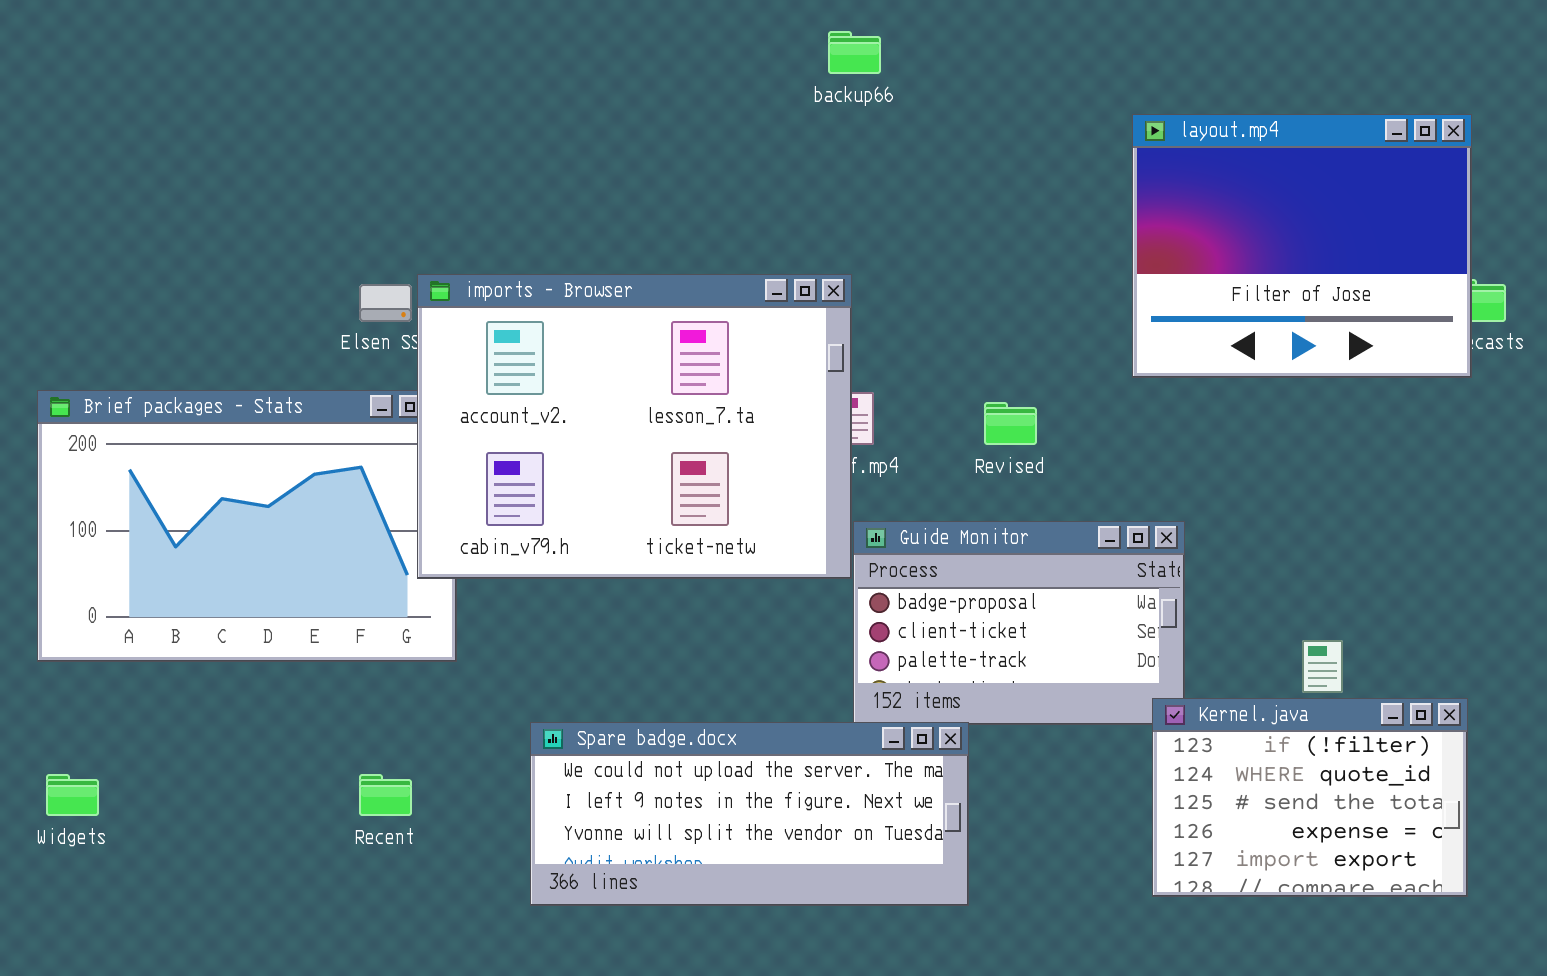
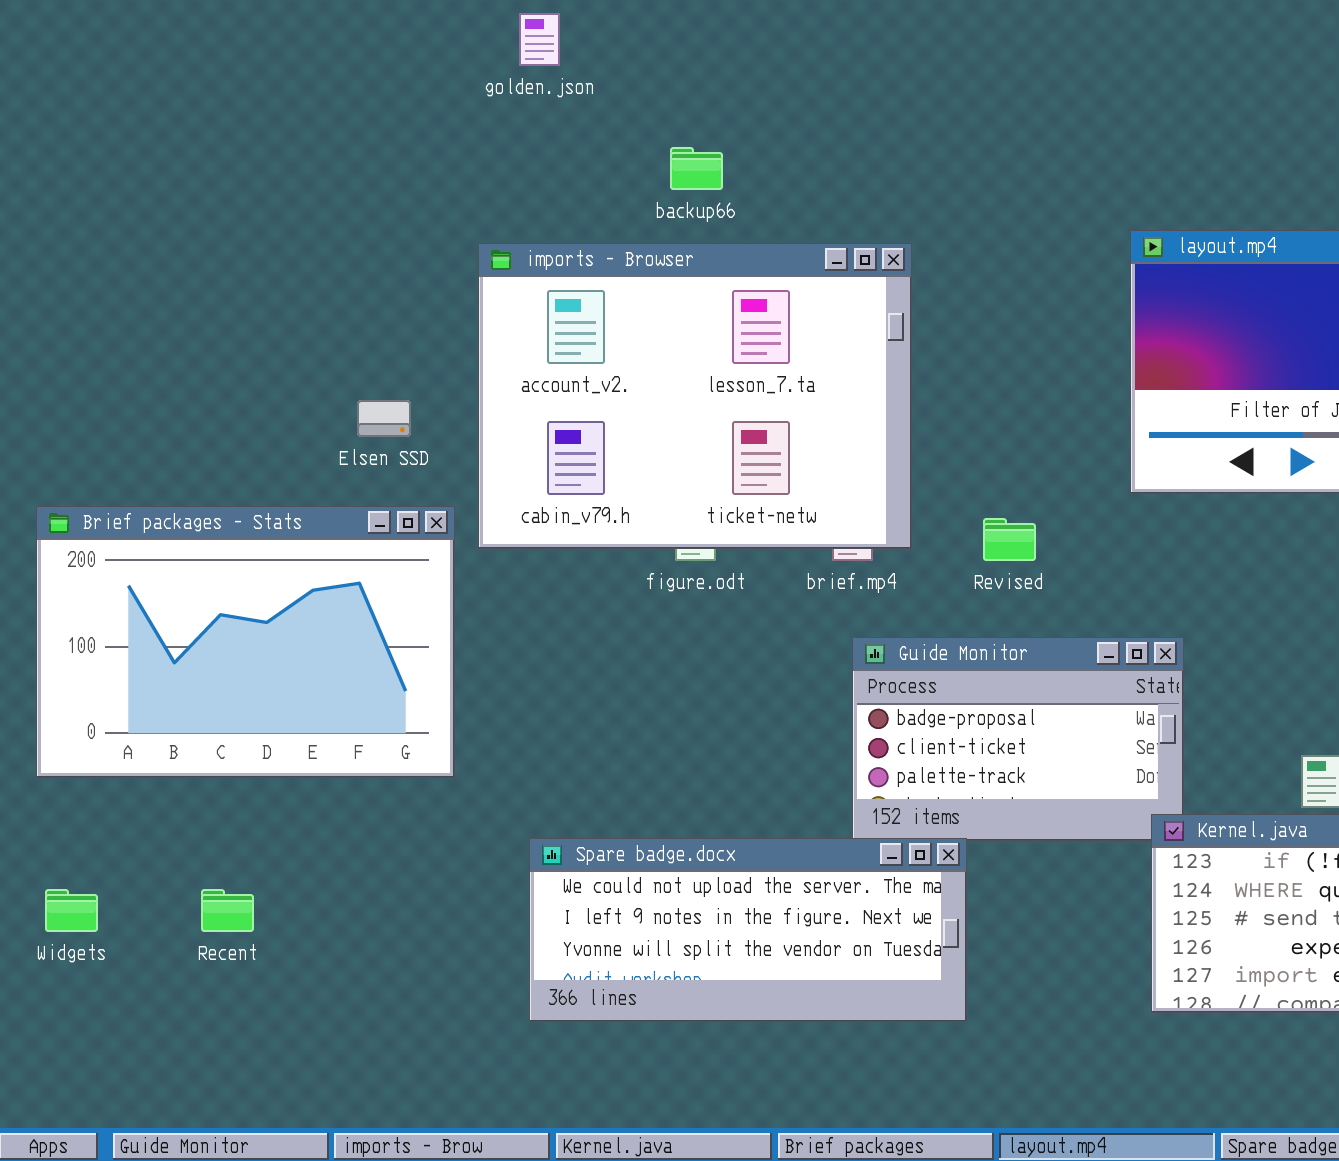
backup66: [828,31,881,74] -> [670,147,723,190], moved
imports - Browser: [417,274,852,579] -> [478,243,912,549], moved
Recent: [359,774,412,816] -> [201,889,254,932], moved

